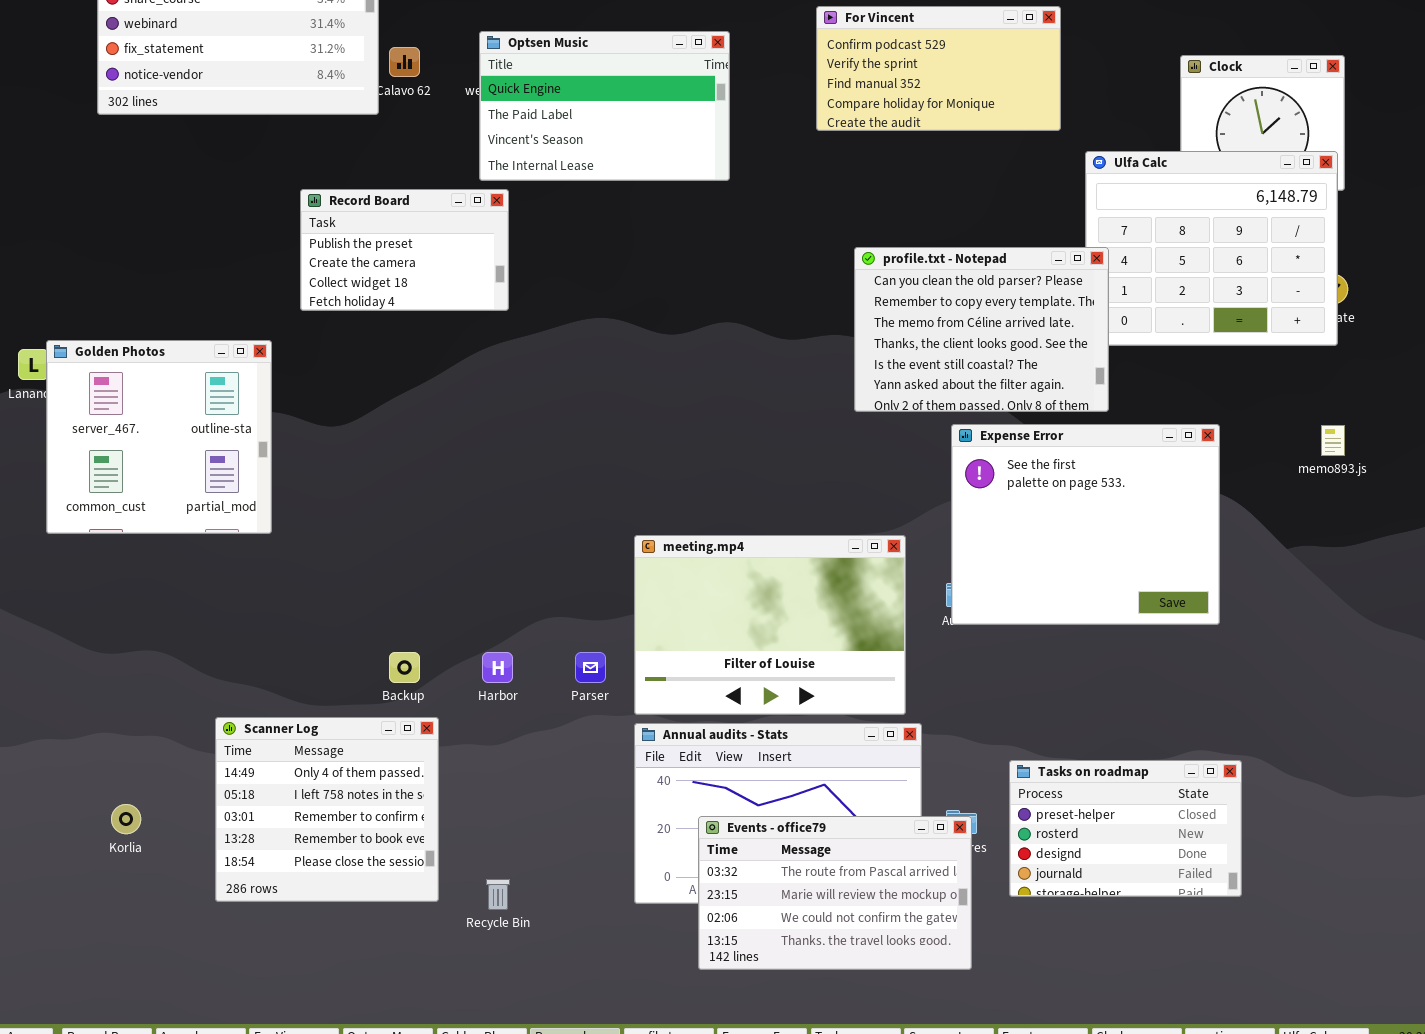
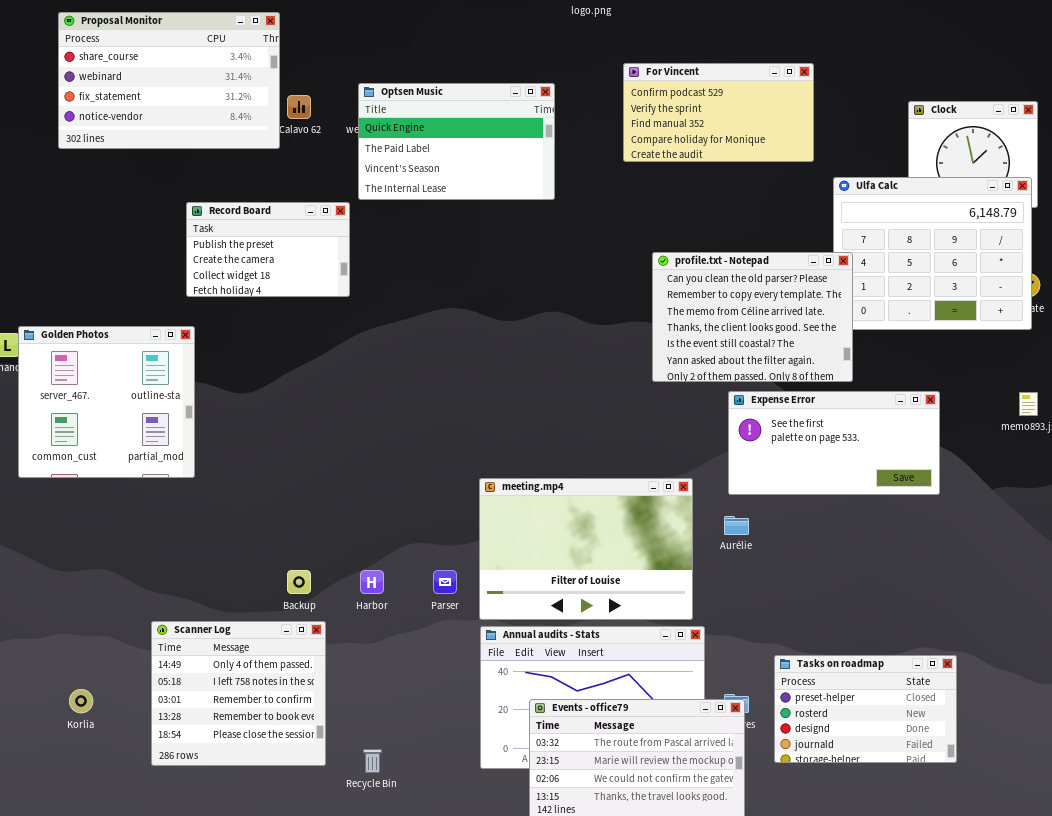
Record Board: [300,189,509,311] -> [186,202,350,297], moved
Expense Error: [951,424,1220,625] -> [728,391,940,495], resized

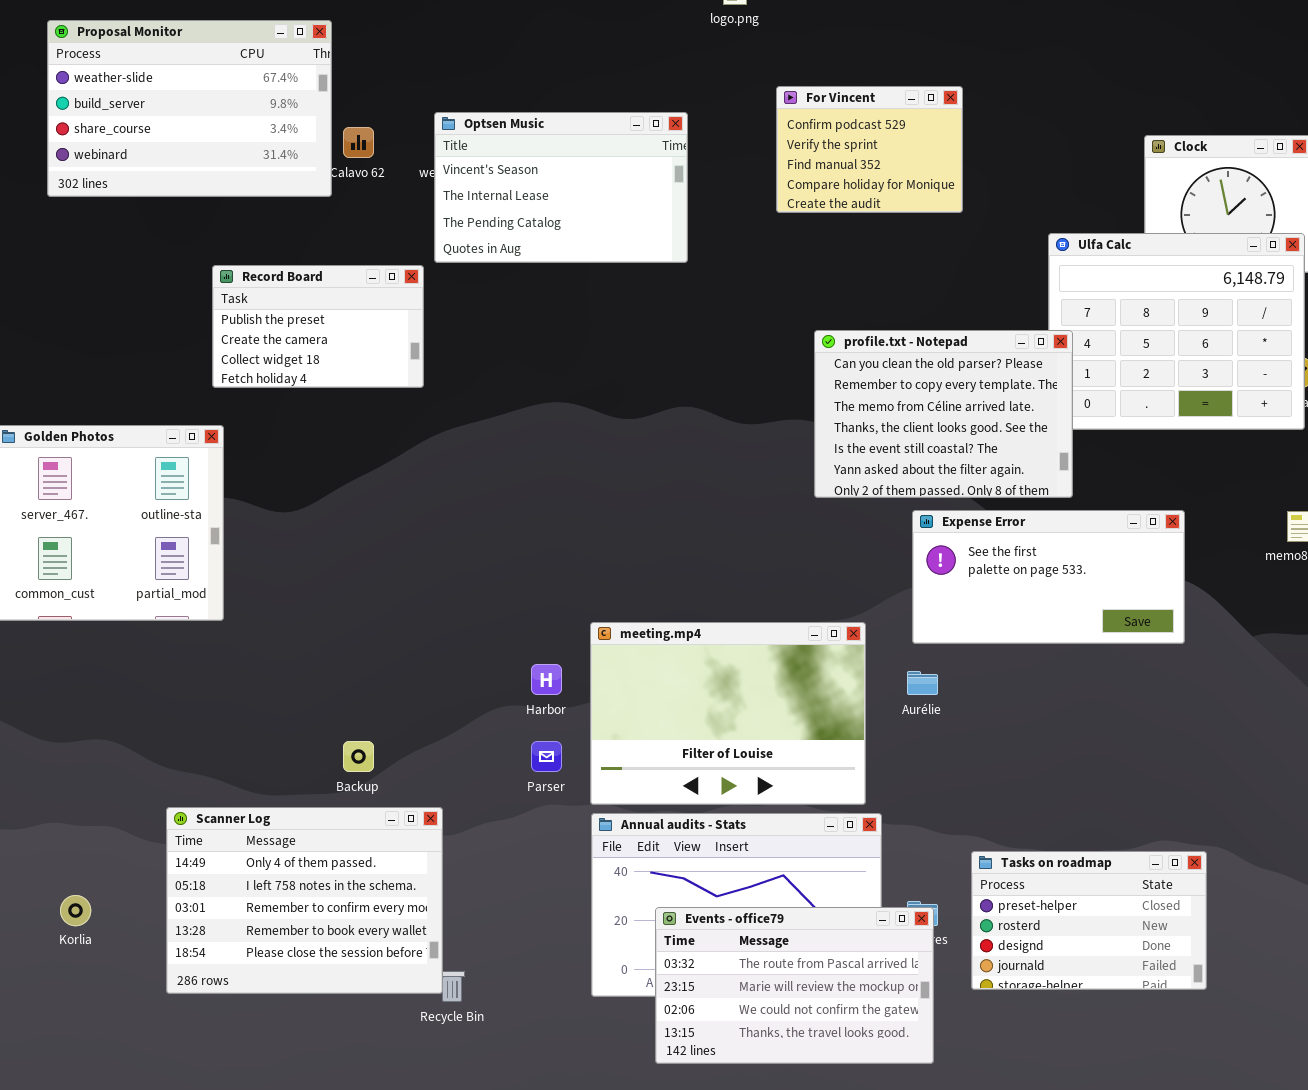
Proposal Monitor: [58,12,280,149] -> [47,20,332,197], scrolled up 2 rows
For Vincent: [623,63,814,162] -> [776,86,963,213], resized
Optsen Music: [358,83,555,200] -> [434,112,688,263], scrolled down 2 rows
Harbor: [360,570,384,594] -> [531,664,562,695], moved
Scanner Log: [151,621,326,766] -> [166,807,443,994], resized

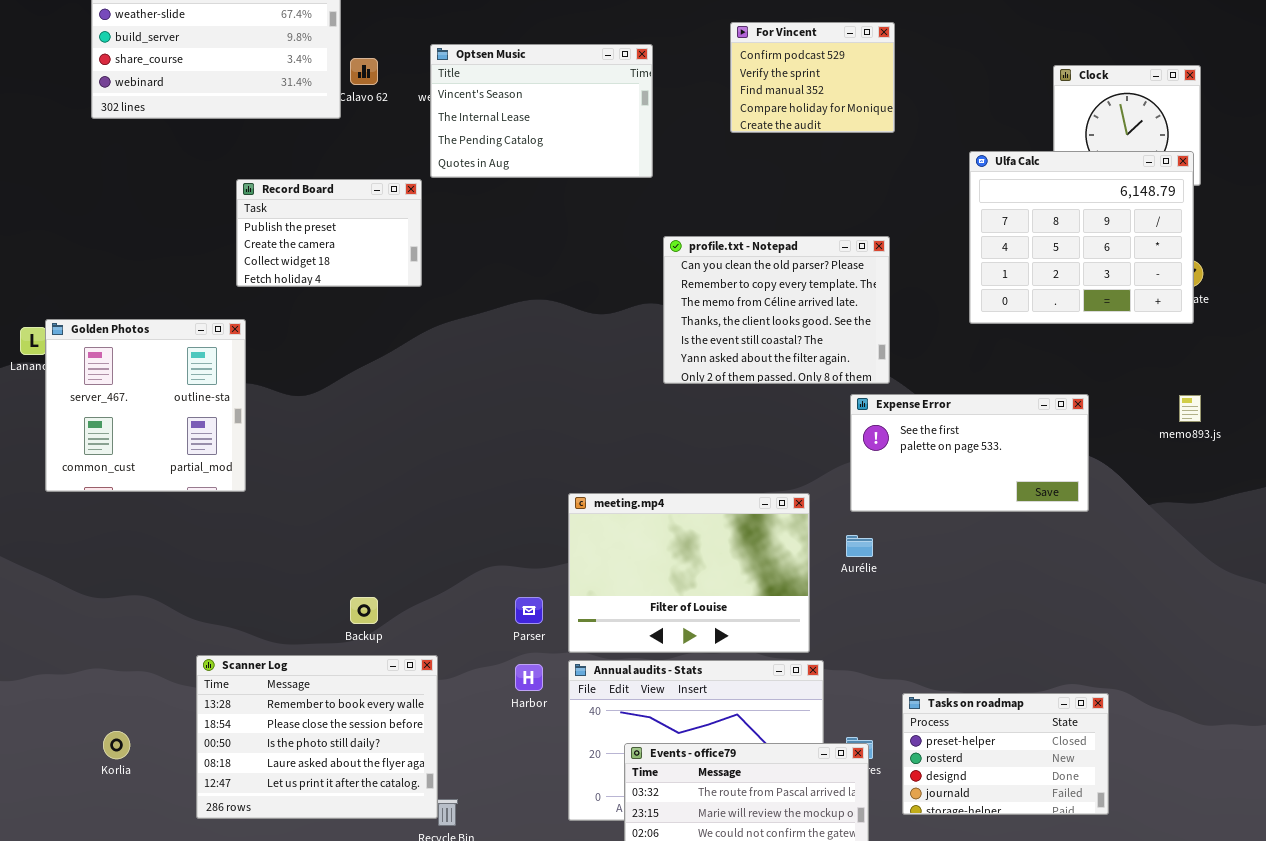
profile.txt - Notepad: [814,330,1073,498] -> [663,236,890,384], moved
Harbor: [531,664,562,695] -> [515,664,543,691], moved
Scanner Log: [166,807,443,994] -> [196,655,438,819], scrolled down 3 rows

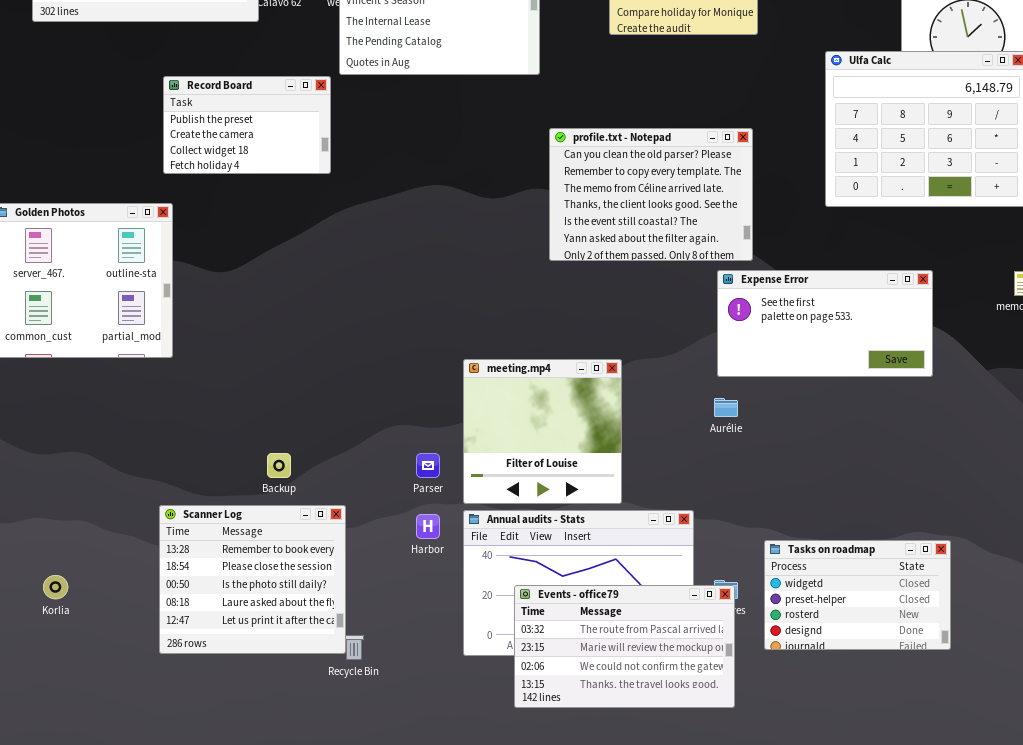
meeting.mp4: [568,493,810,653] -> [463,359,622,504], resized
Scanner Log: [196,655,438,819] -> [159,505,346,654], resized
Tasks on roadmap: [902,693,1109,815] -> [764,540,951,650], scrolled up 1 row

